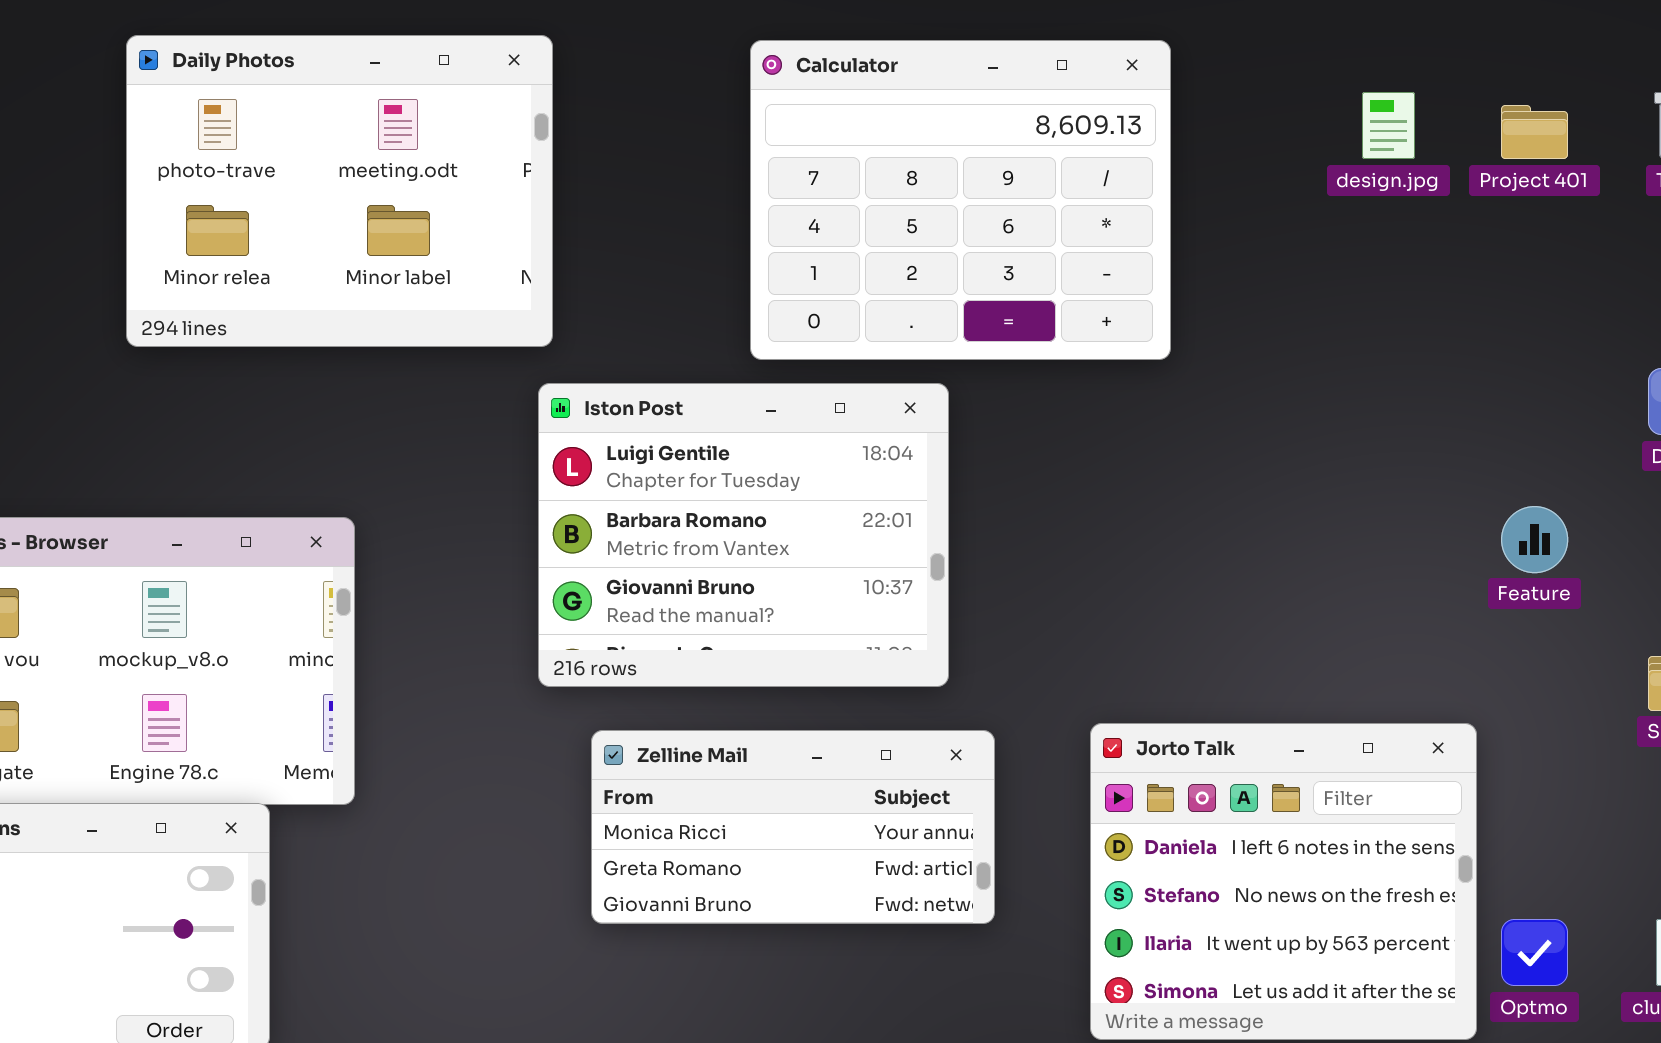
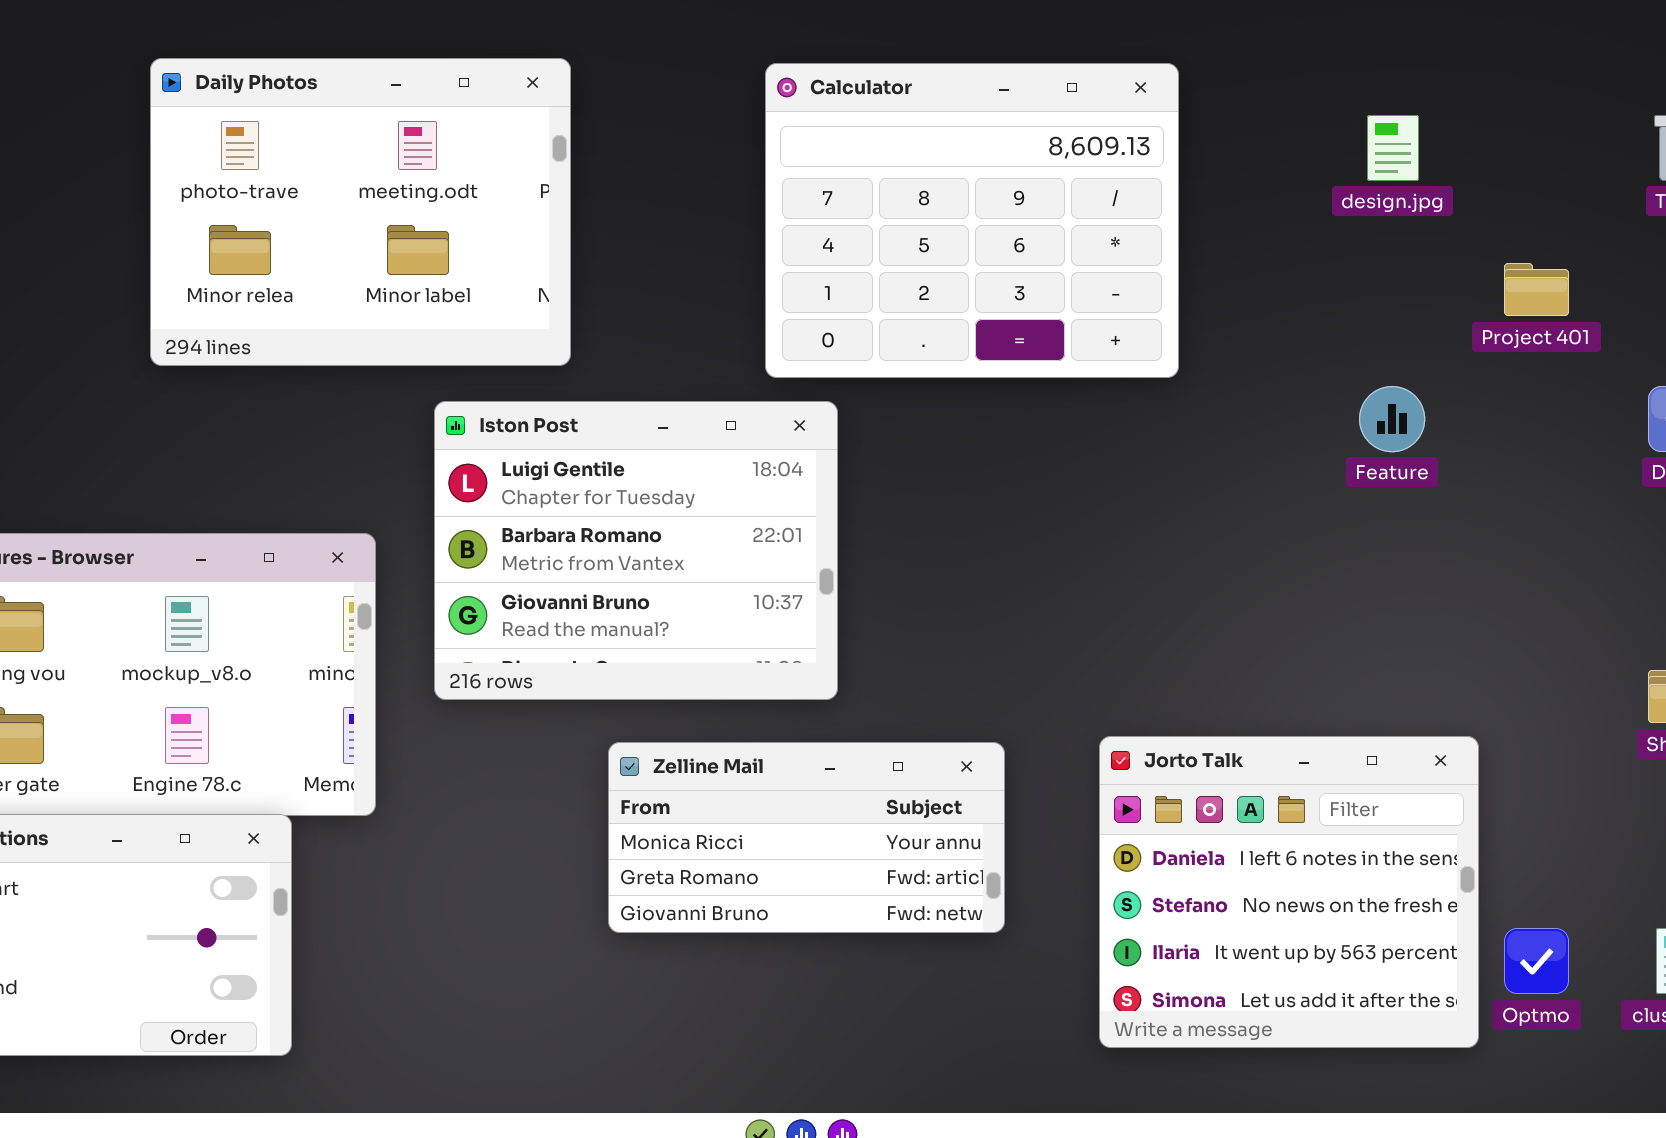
Project 401: [1501,105,1568,159] -> [1504,263,1569,316], moved
Iston Post: [538,383,949,687] -> [434,401,838,700], moved
Feature: [1501,506,1568,573] -> [1359,386,1425,452], moved

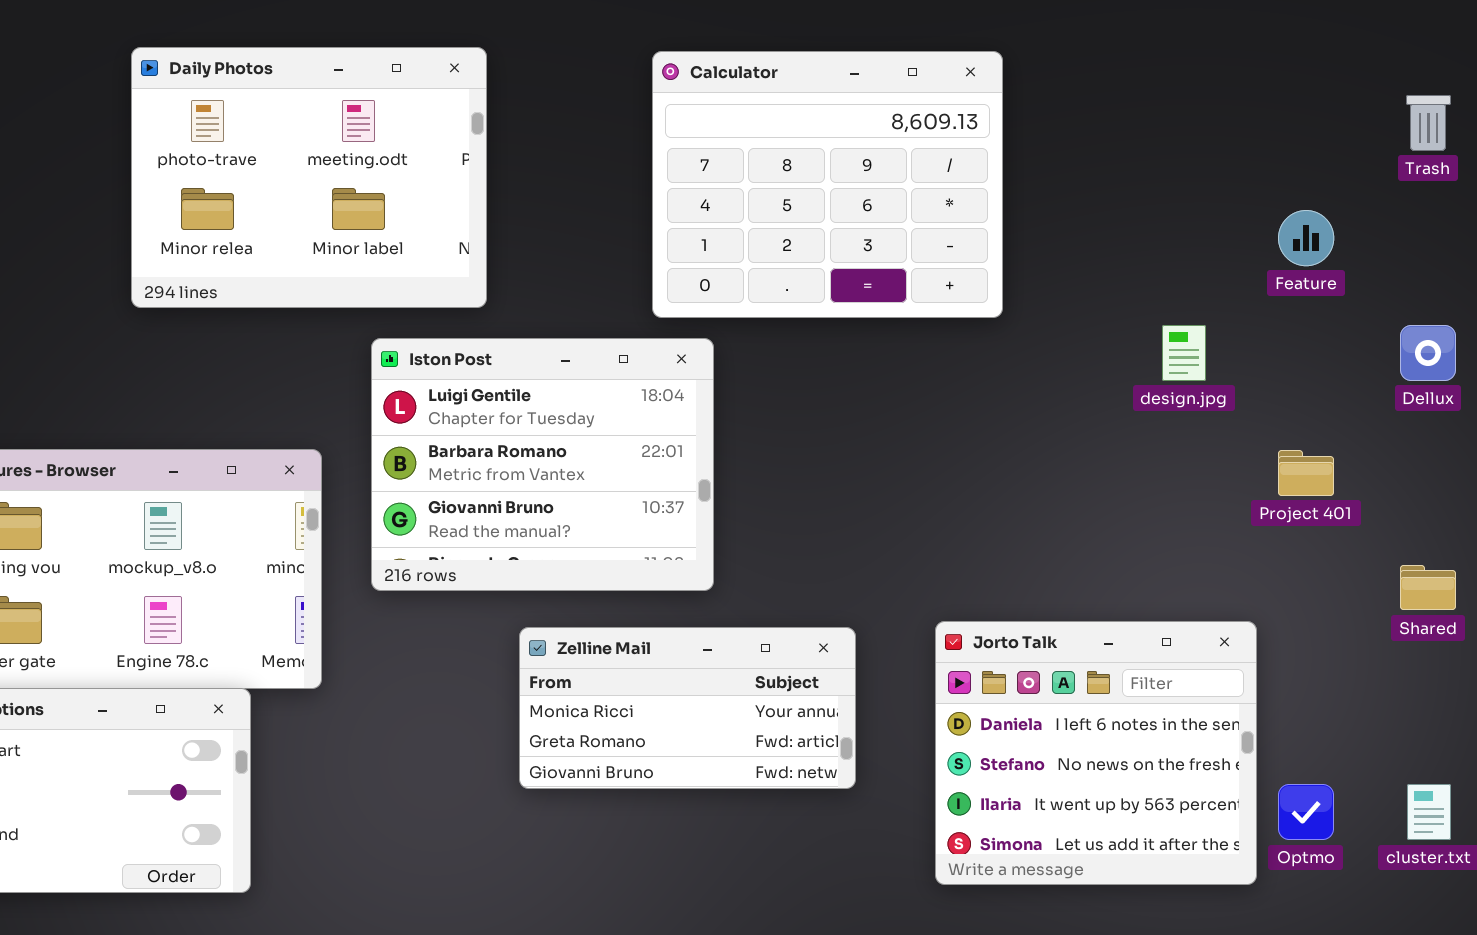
design.jpg: [1367,115,1419,181] -> [1162,325,1206,381], moved
Project 401: [1504,263,1569,316] -> [1278,450,1334,496], moved
Feature: [1359,386,1425,452] -> [1278,210,1334,266], moved

